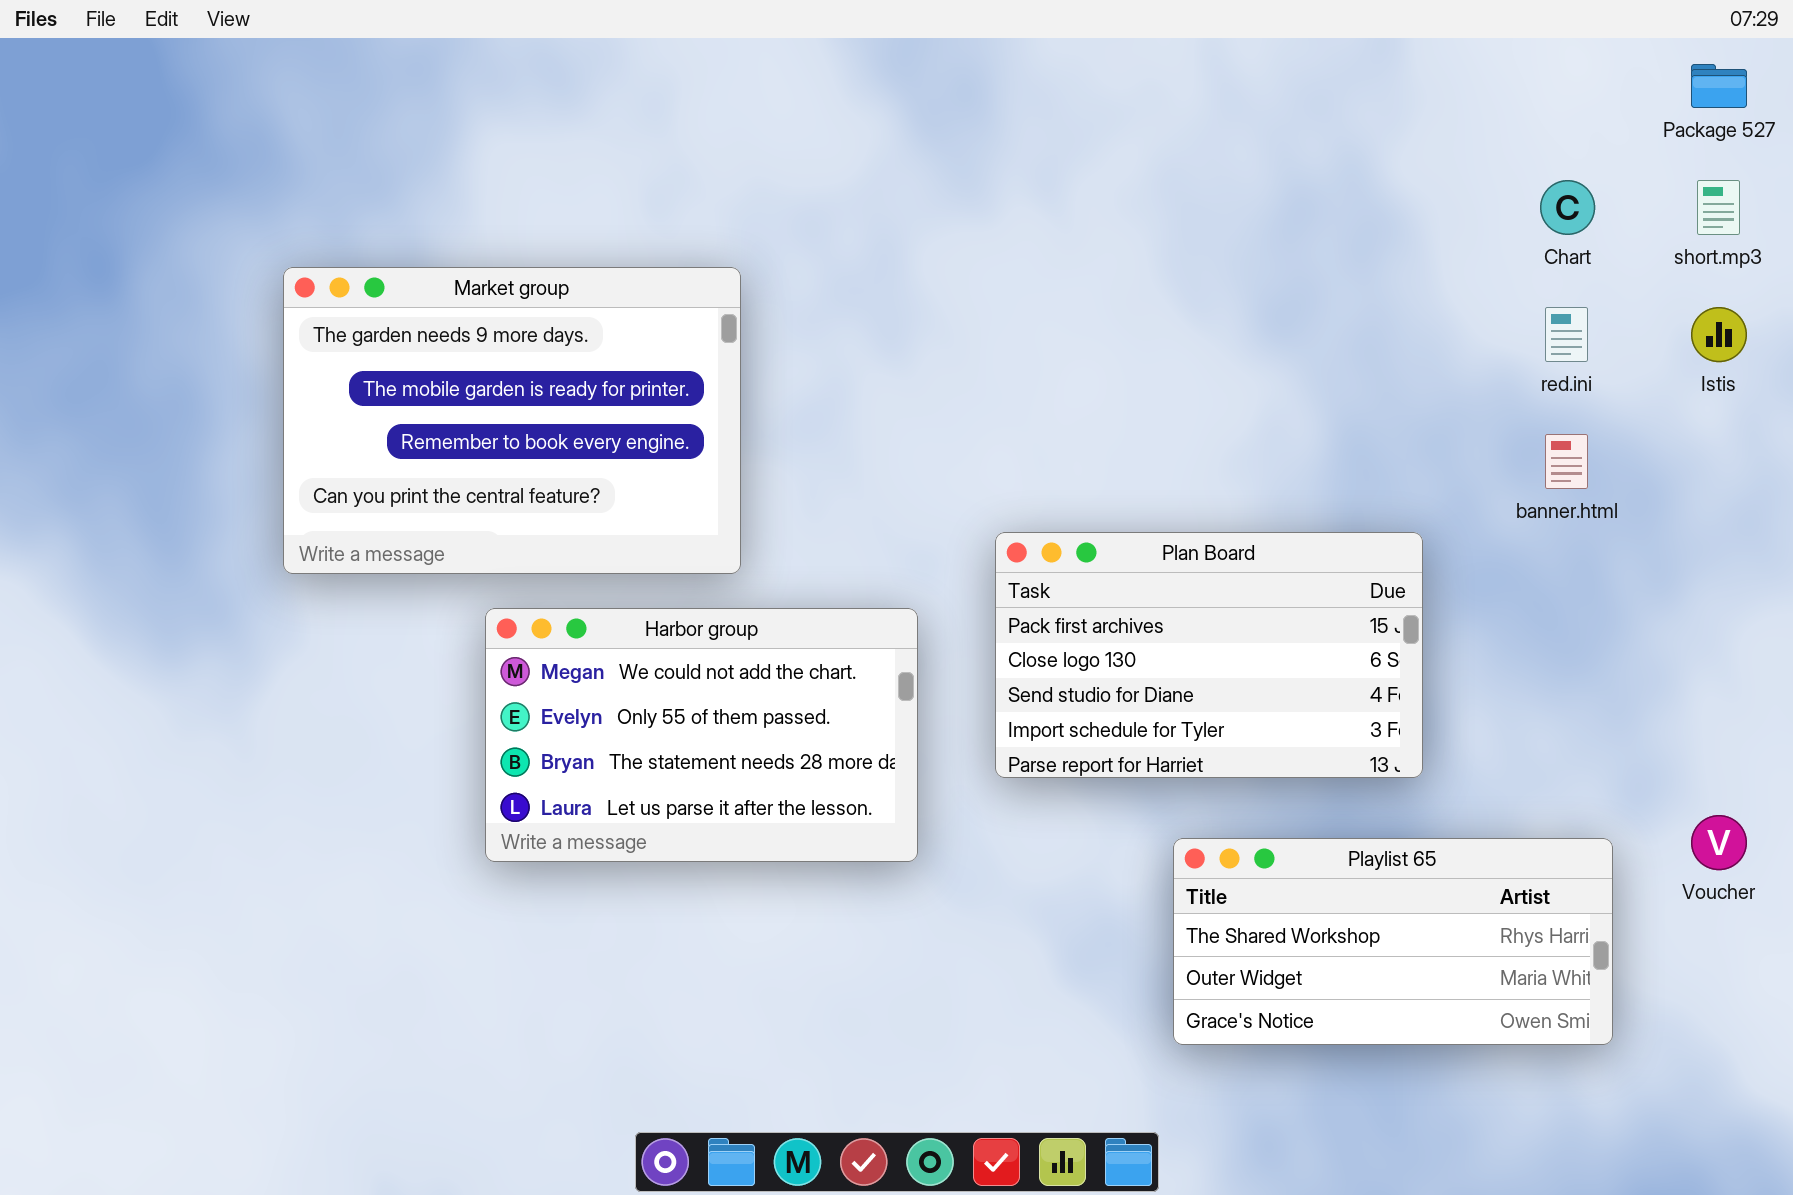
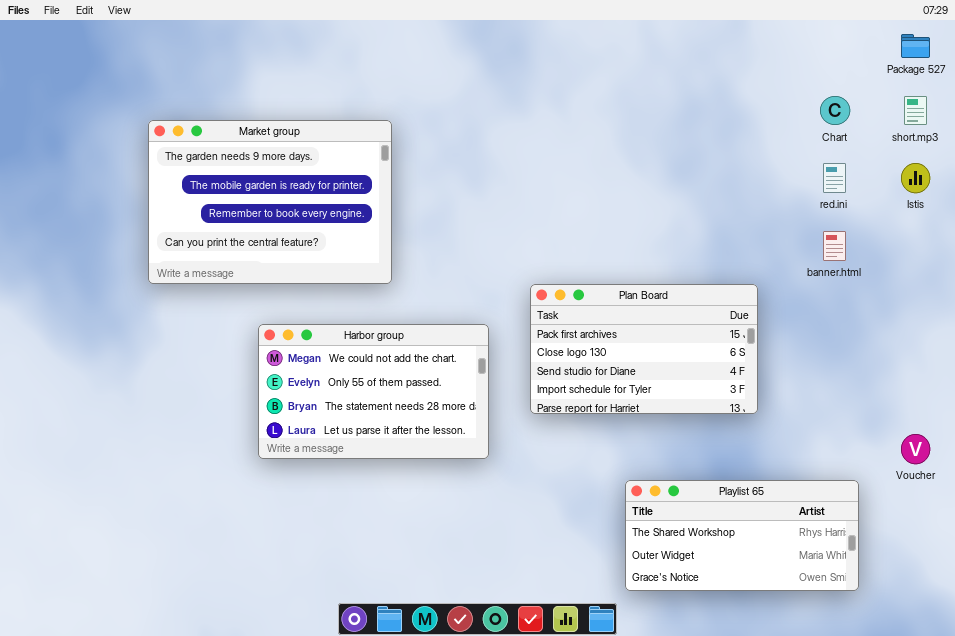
Market group: [283,267,741,574] -> [148,120,392,284], moved
Playlist 65: [1173,838,1613,1045] -> [625,480,859,591], moved

